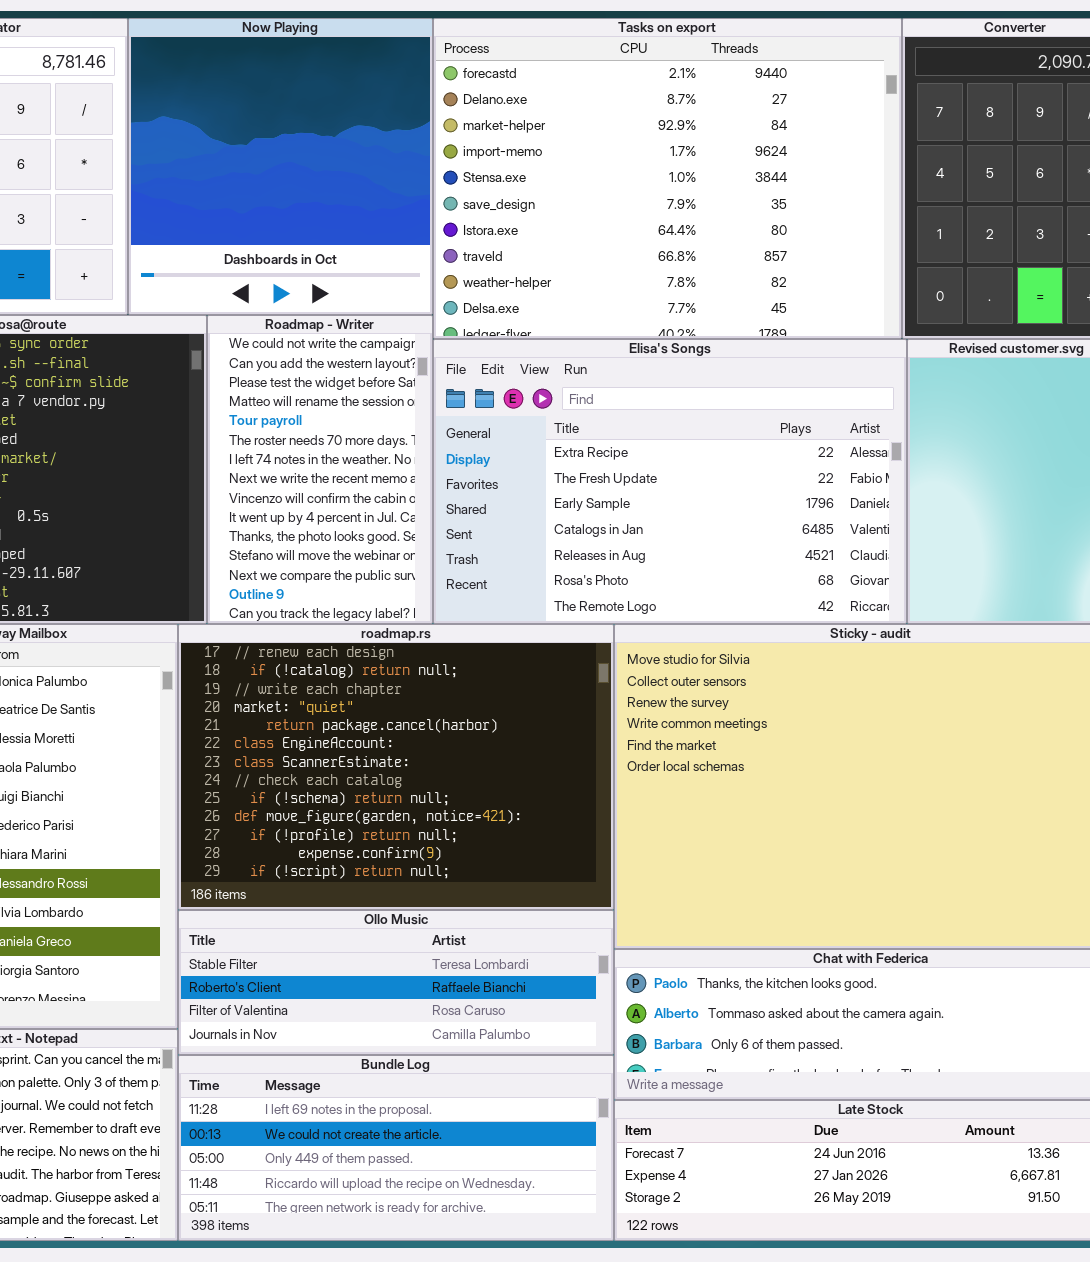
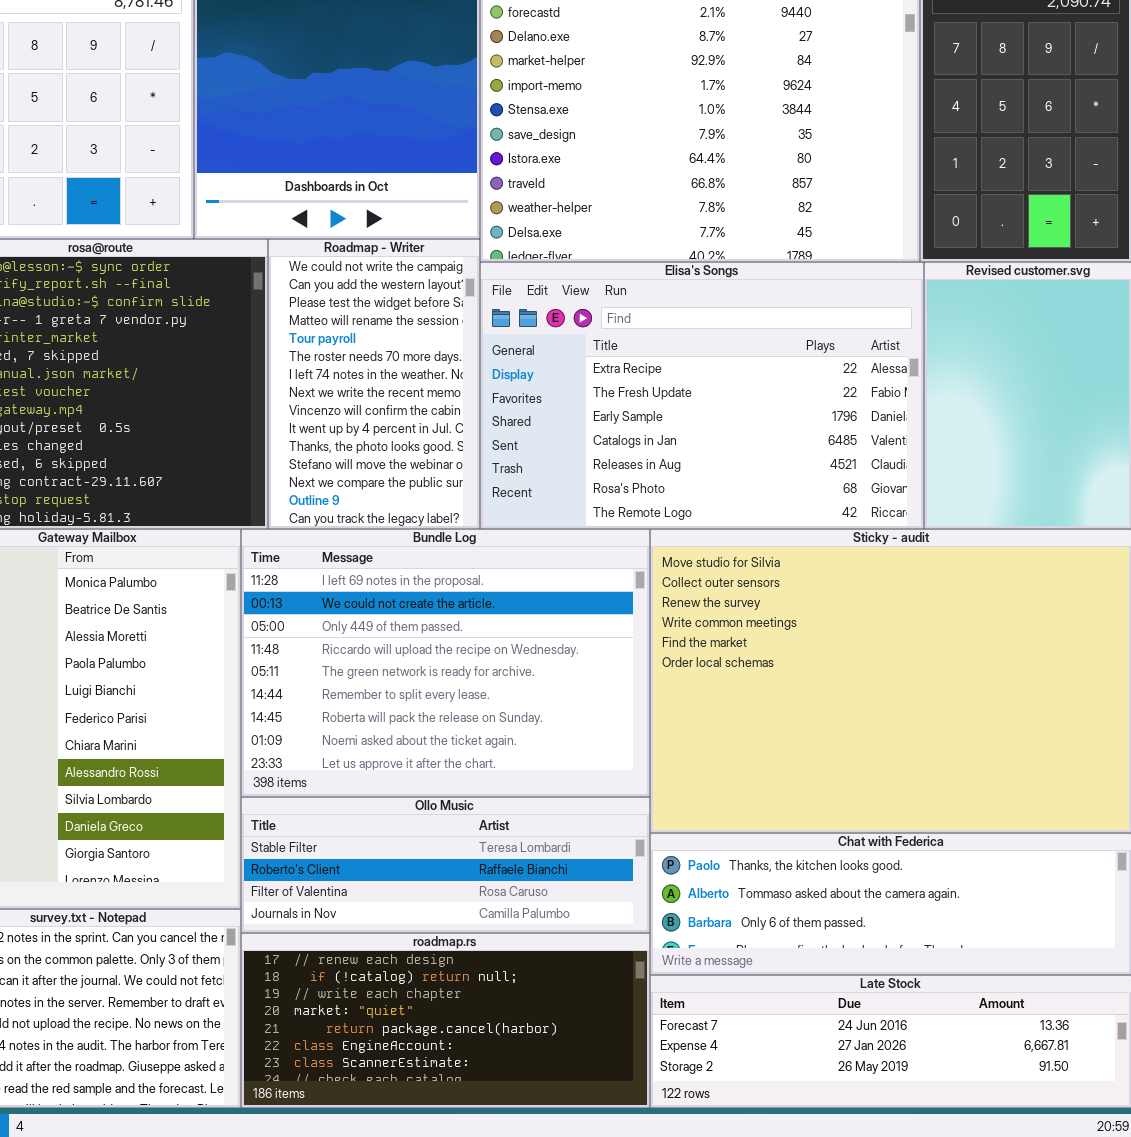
roadmap.rs: [178,624,614,910] -> [241,933,650,1108], moved, resized
Bundle Log: [178,1055,614,1241] -> [241,529,650,797], moved, resized

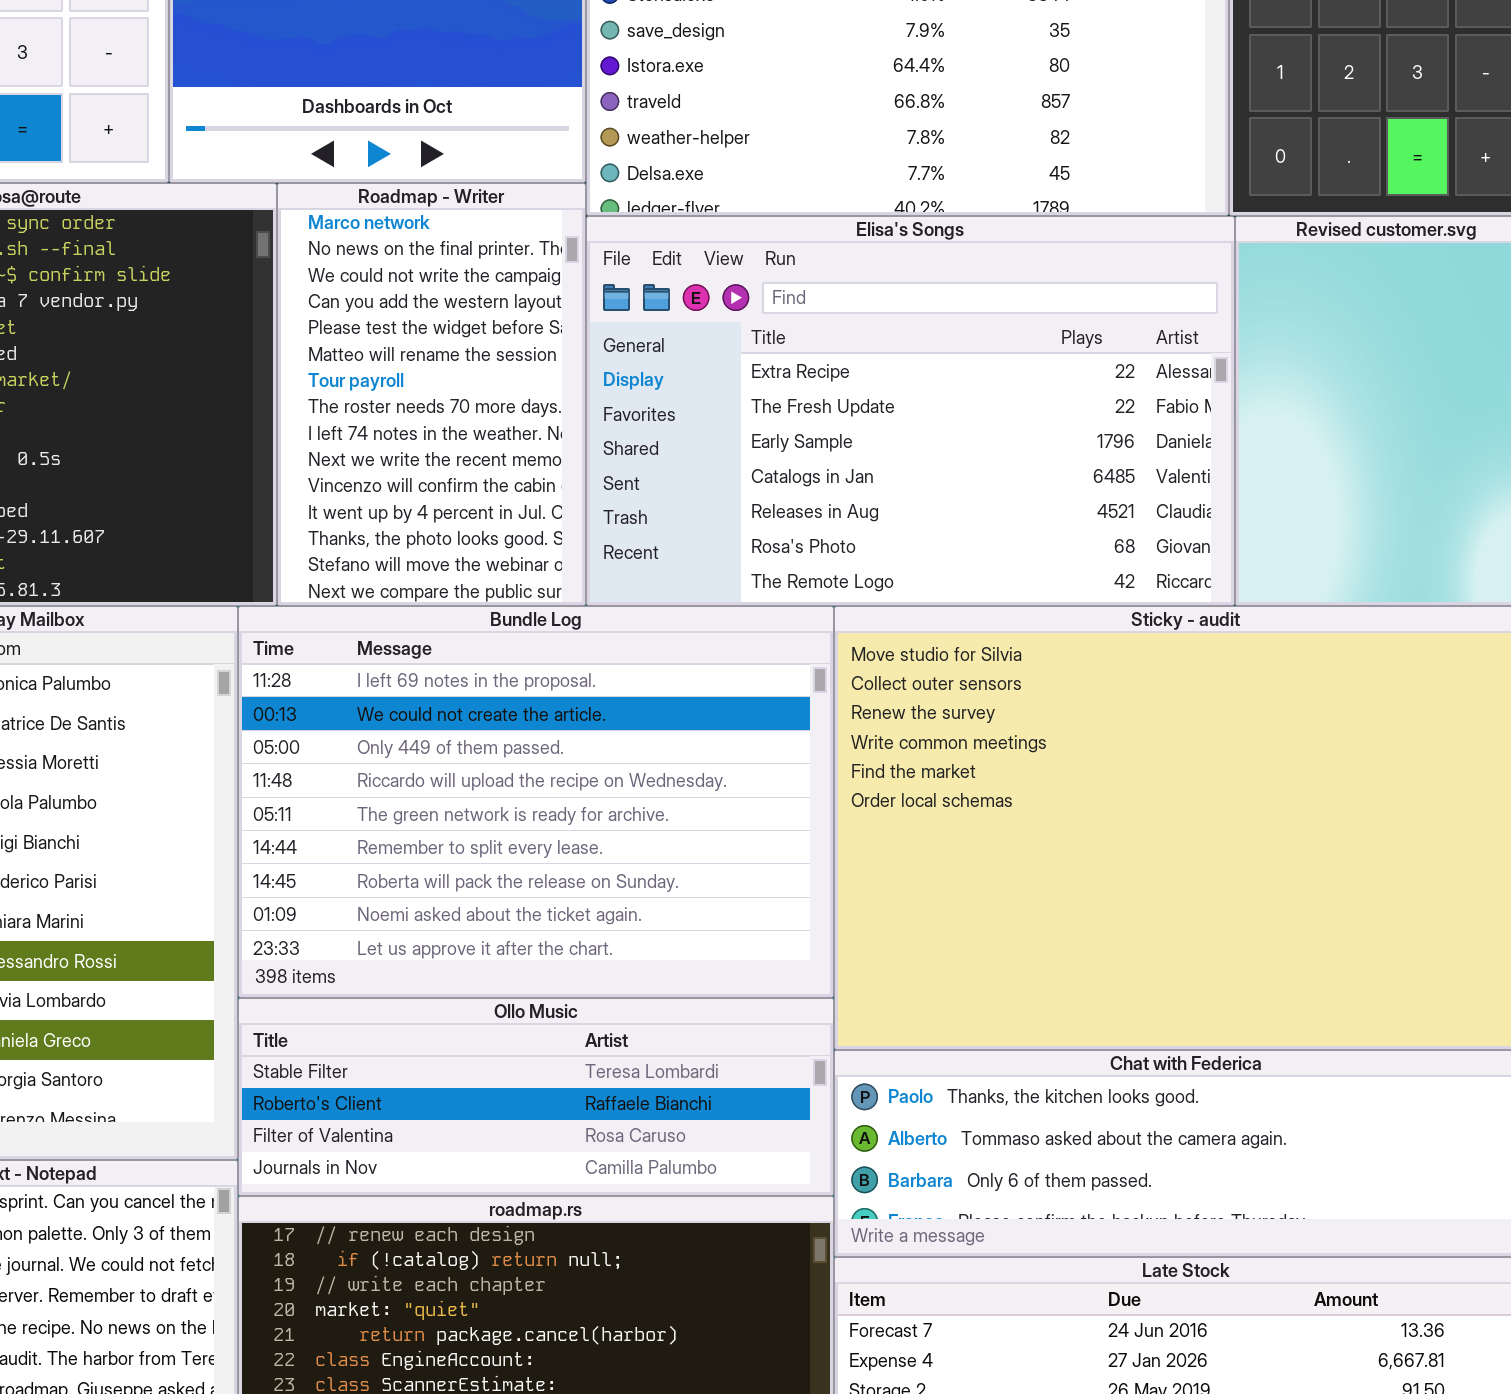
Roadmap - Writer: [268,239,480,529] -> [277,183,586,606], scrolled up 2 rows

